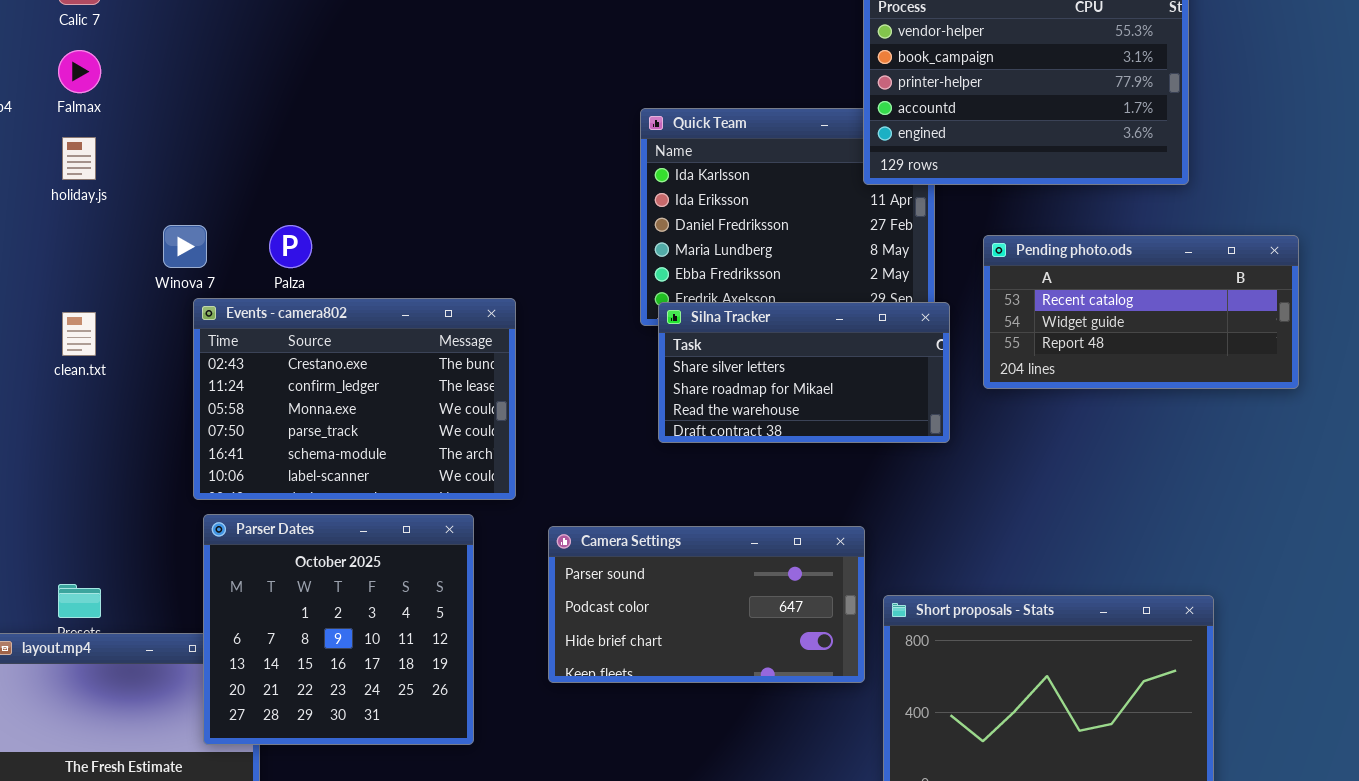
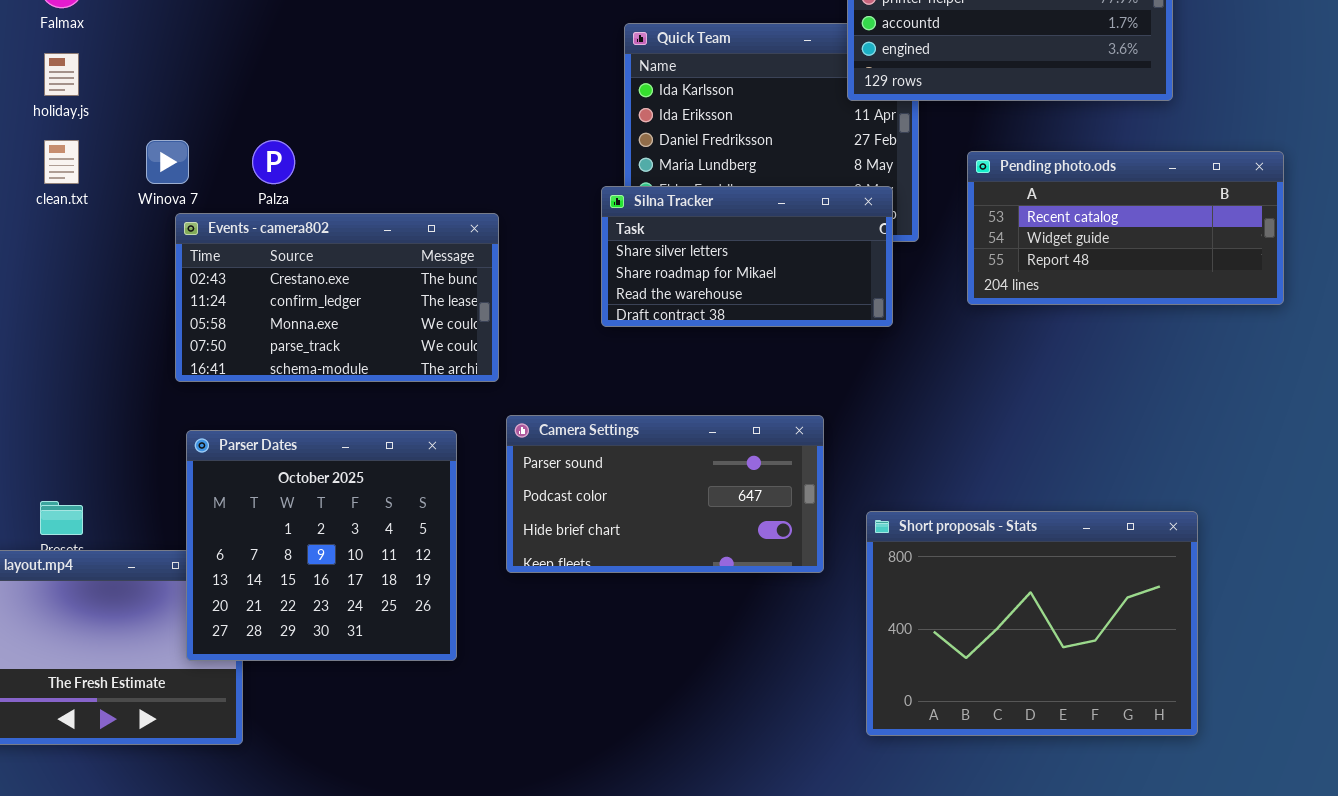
Events - camera802: [193,298,516,500] -> [175,213,499,382], resized
Silna Tracker: [658,302,950,443] -> [601,186,893,327], moved
clean.txt: [62,312,96,356] -> [44,140,79,184], moved
Camera Settings: [548,526,865,683] -> [506,415,824,573], moved

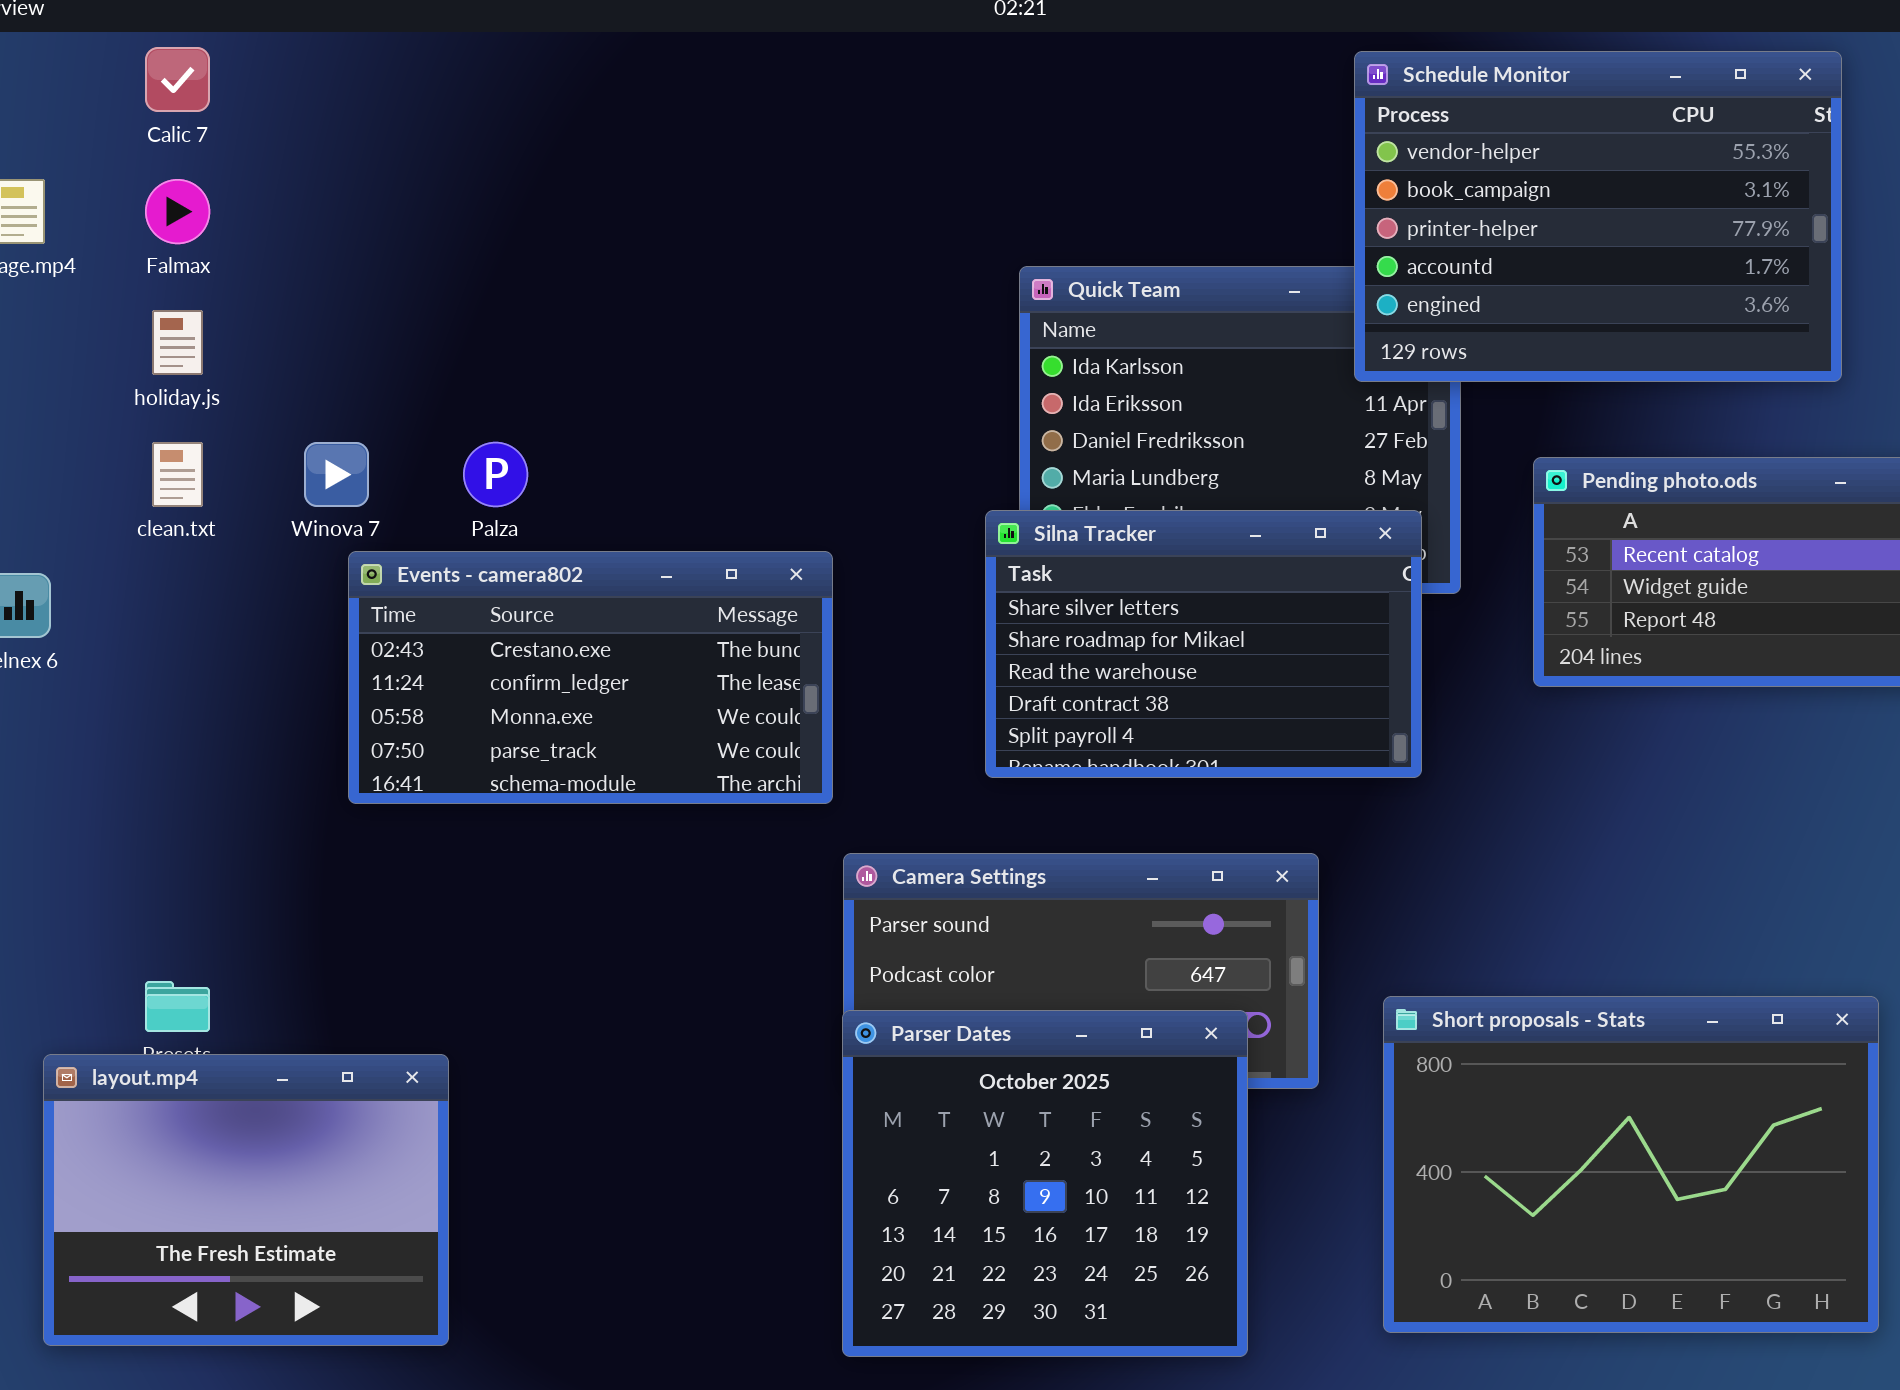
Silna Tracker: [601,186,893,327] -> [985,510,1422,778], resized
Parser Dates: [186,430,457,661] -> [842,1010,1248,1357], moved

